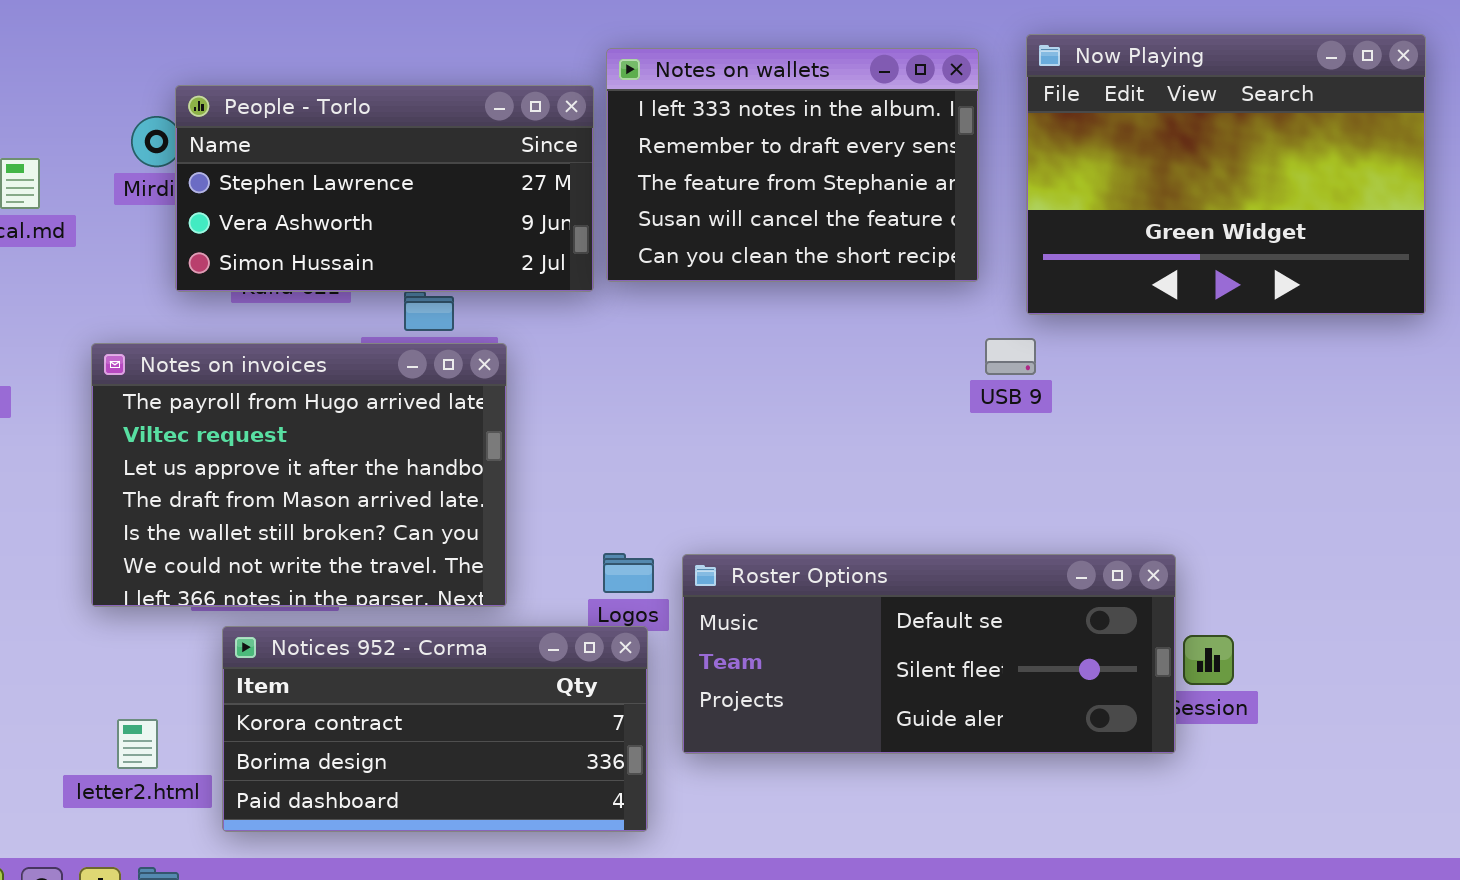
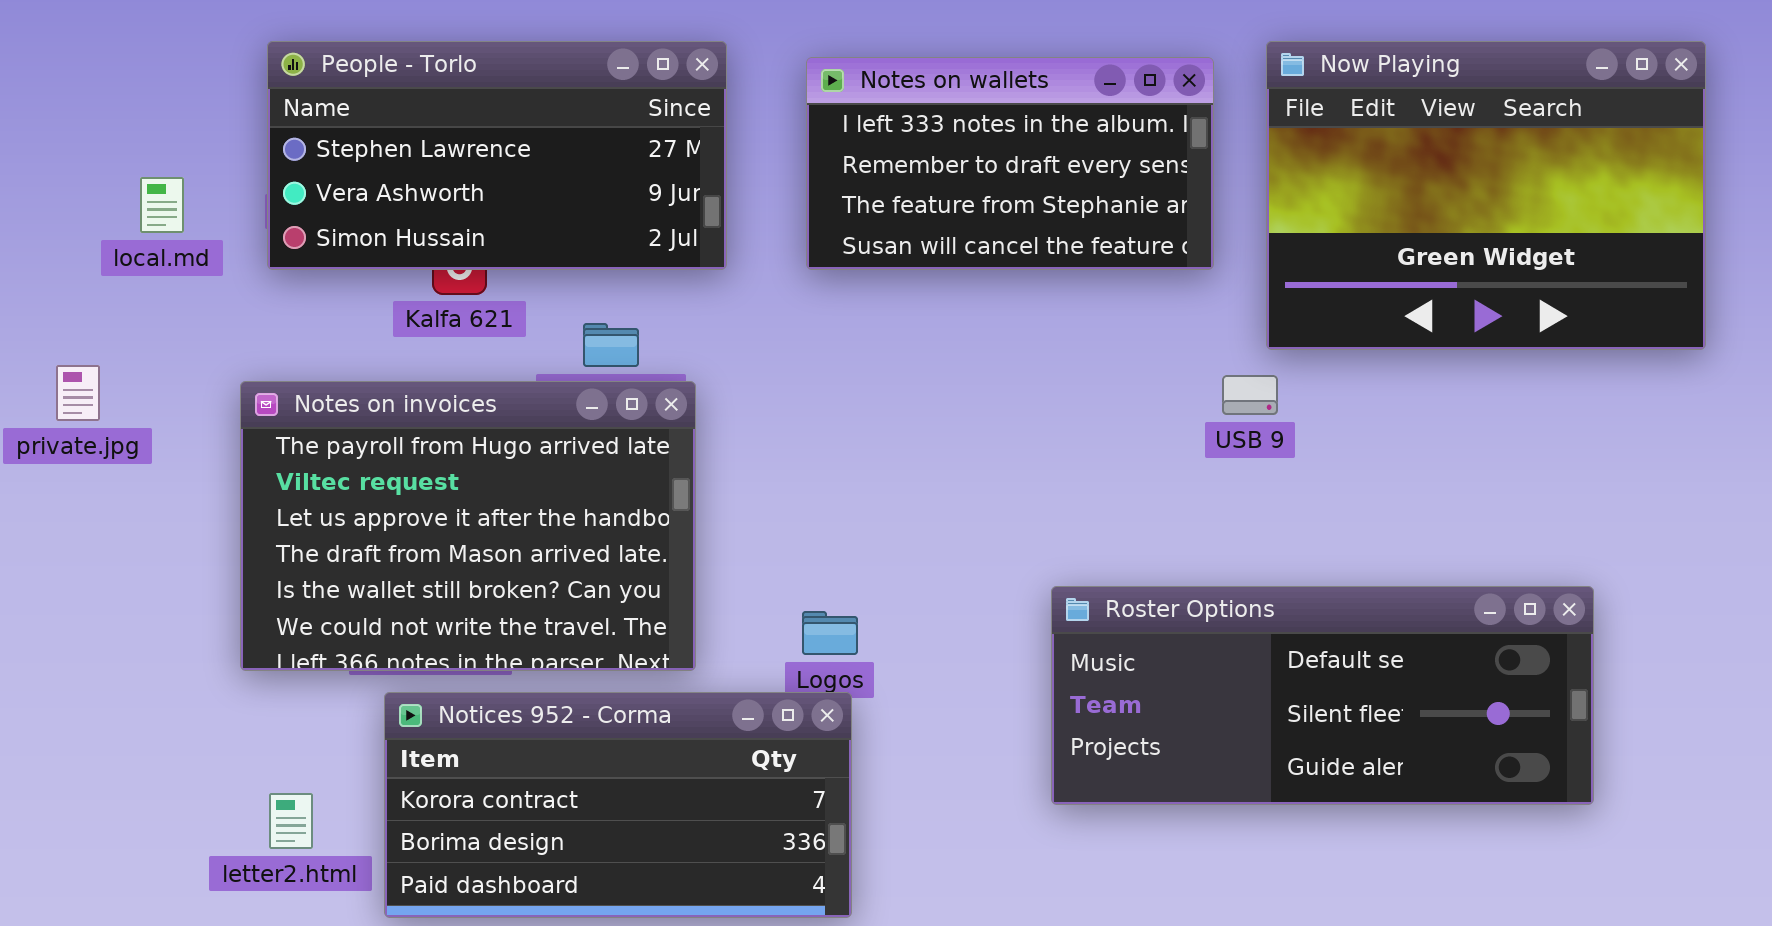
Notes on wallets: [606,48,979,282] -> [806,57,1214,270], resized
People - Torlo: [175,85,594,292] -> [267,41,727,270], moved
Roster Options: [682,554,1176,754] -> [1051,586,1594,805], moved

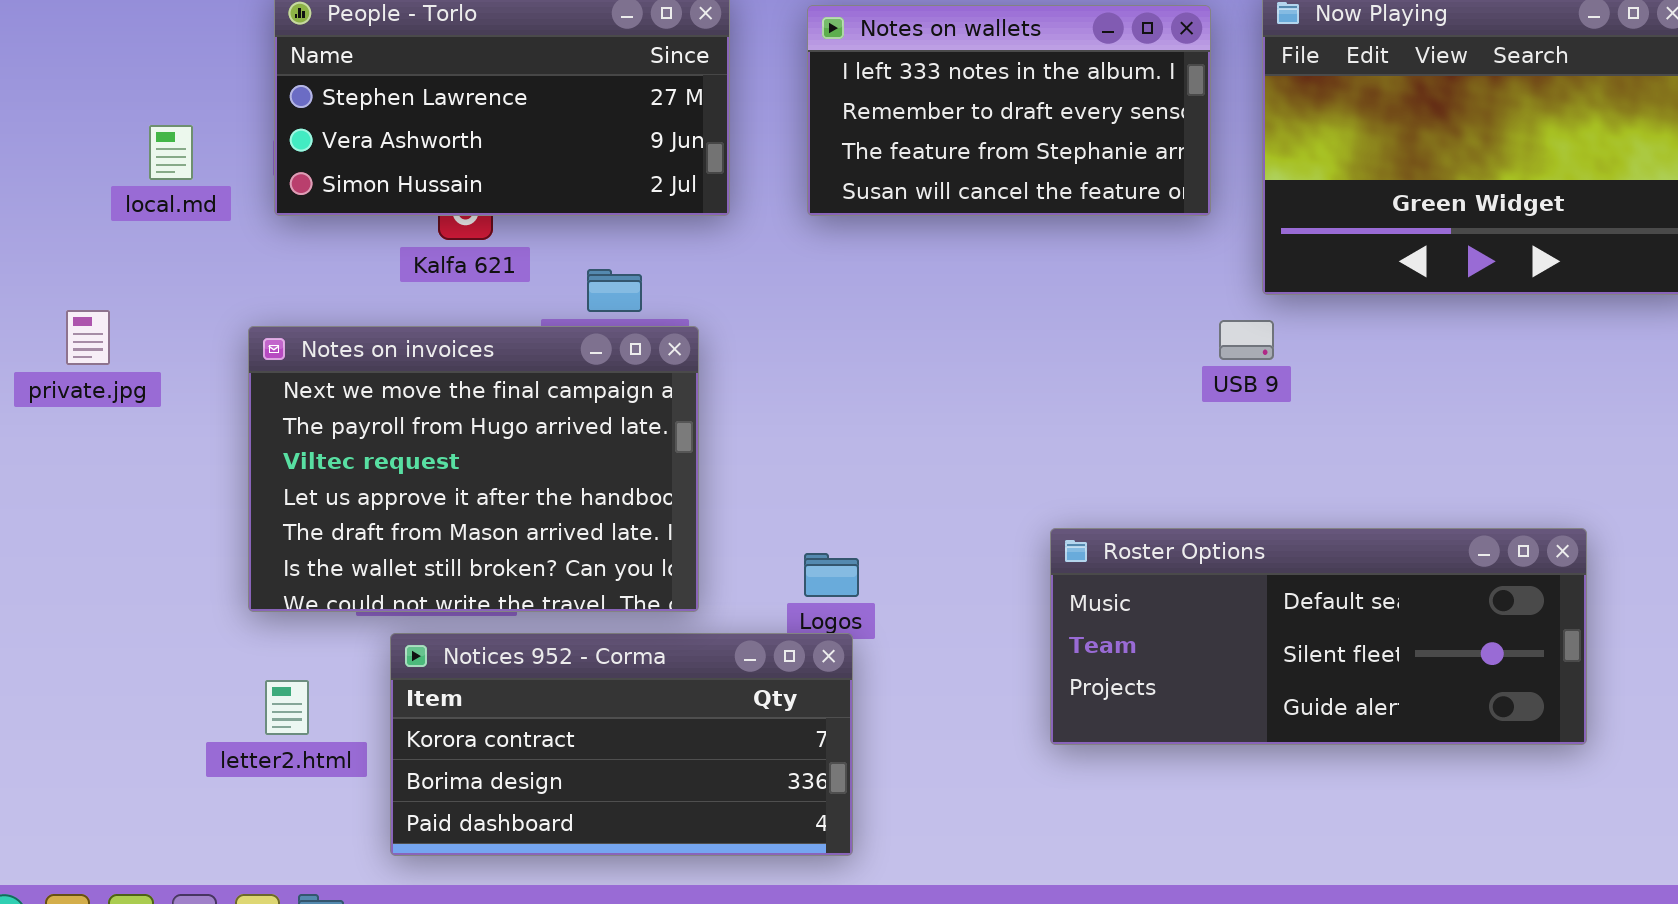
Notes on invoices: [240,381,696,671] -> [248,326,699,612], scrolled up 1 row
letter2.html: [269,793,313,849] -> [265,680,309,735], moved

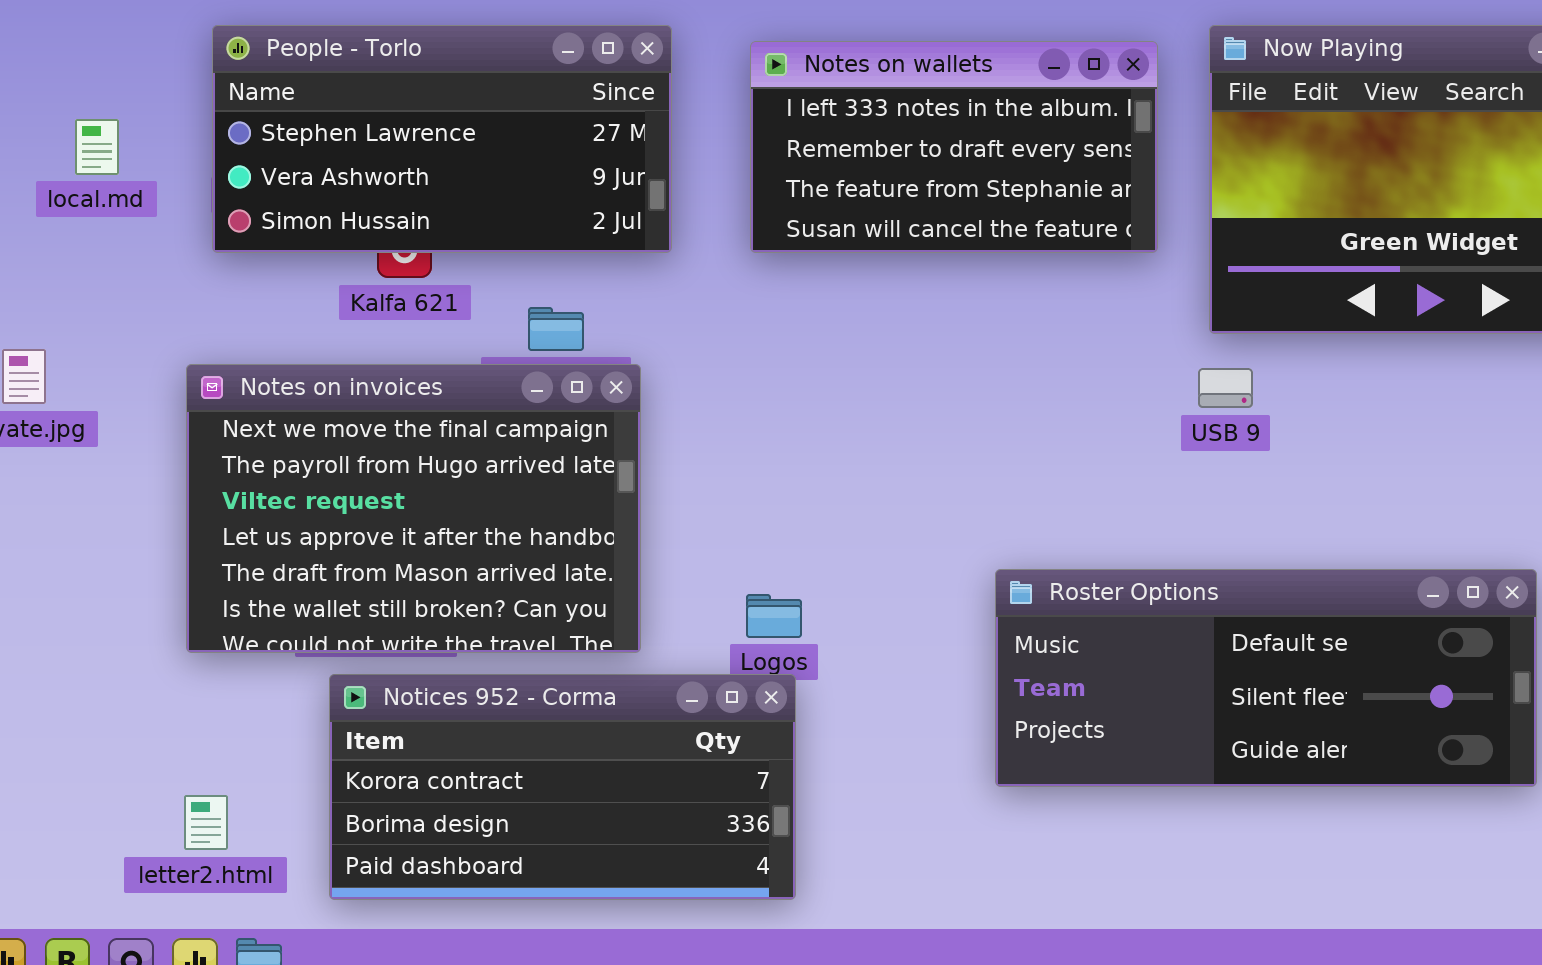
local.md: [149,125,193,180] -> [75,119,119,175], moved
USB 9: [1219,320,1274,360] -> [1198,368,1253,408], moved
letter2.html: [265,680,309,735] -> [184,795,228,850], moved

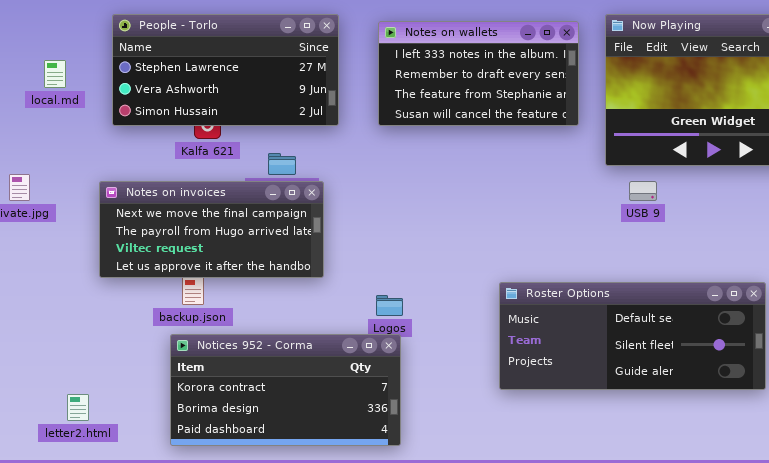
Notes on invoices: [186,364,641,653] -> [99,181,324,278], resized
USB 9: [1198,368,1253,408] -> [629,181,657,201], moved
letter2.html: [184,795,228,850] -> [67,394,89,421], moved

